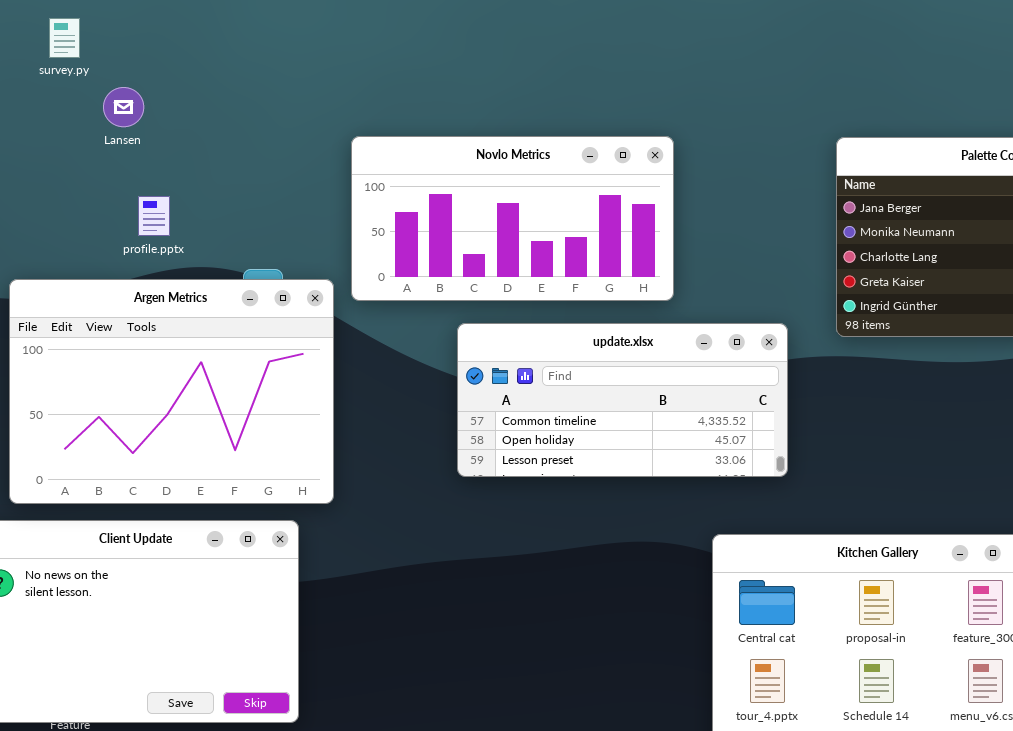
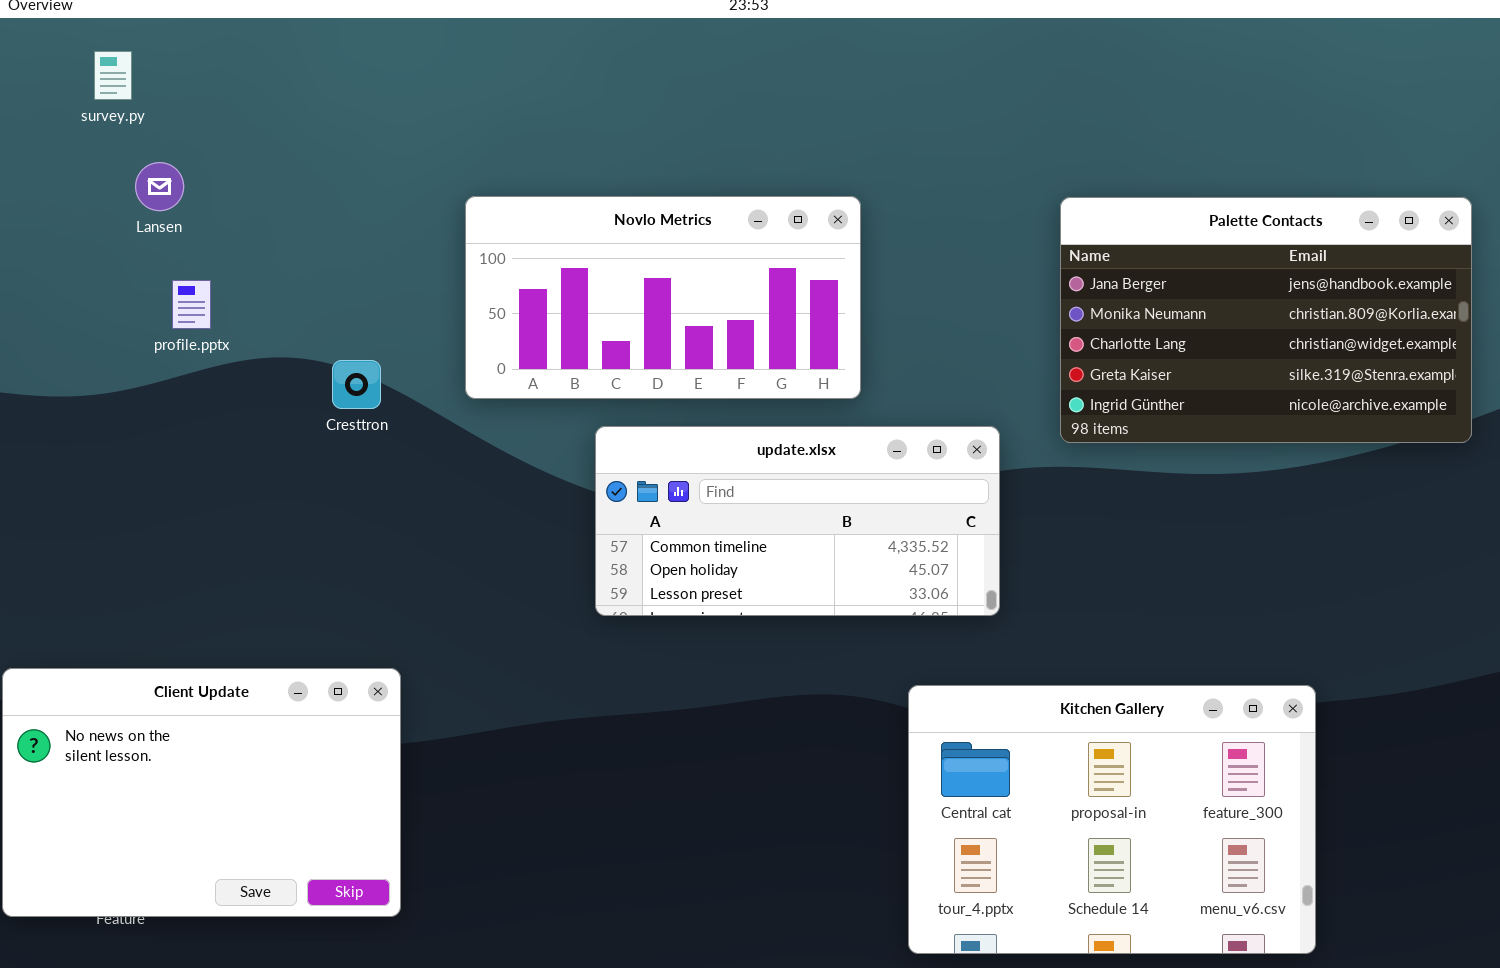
Lansen: [103,87,144,127] -> [135,162,184,211], moved
profile.pptx: [138,196,170,236] -> [172,280,211,329], moved
Argen Metrics: [9,279,334,504] -> none, closed

